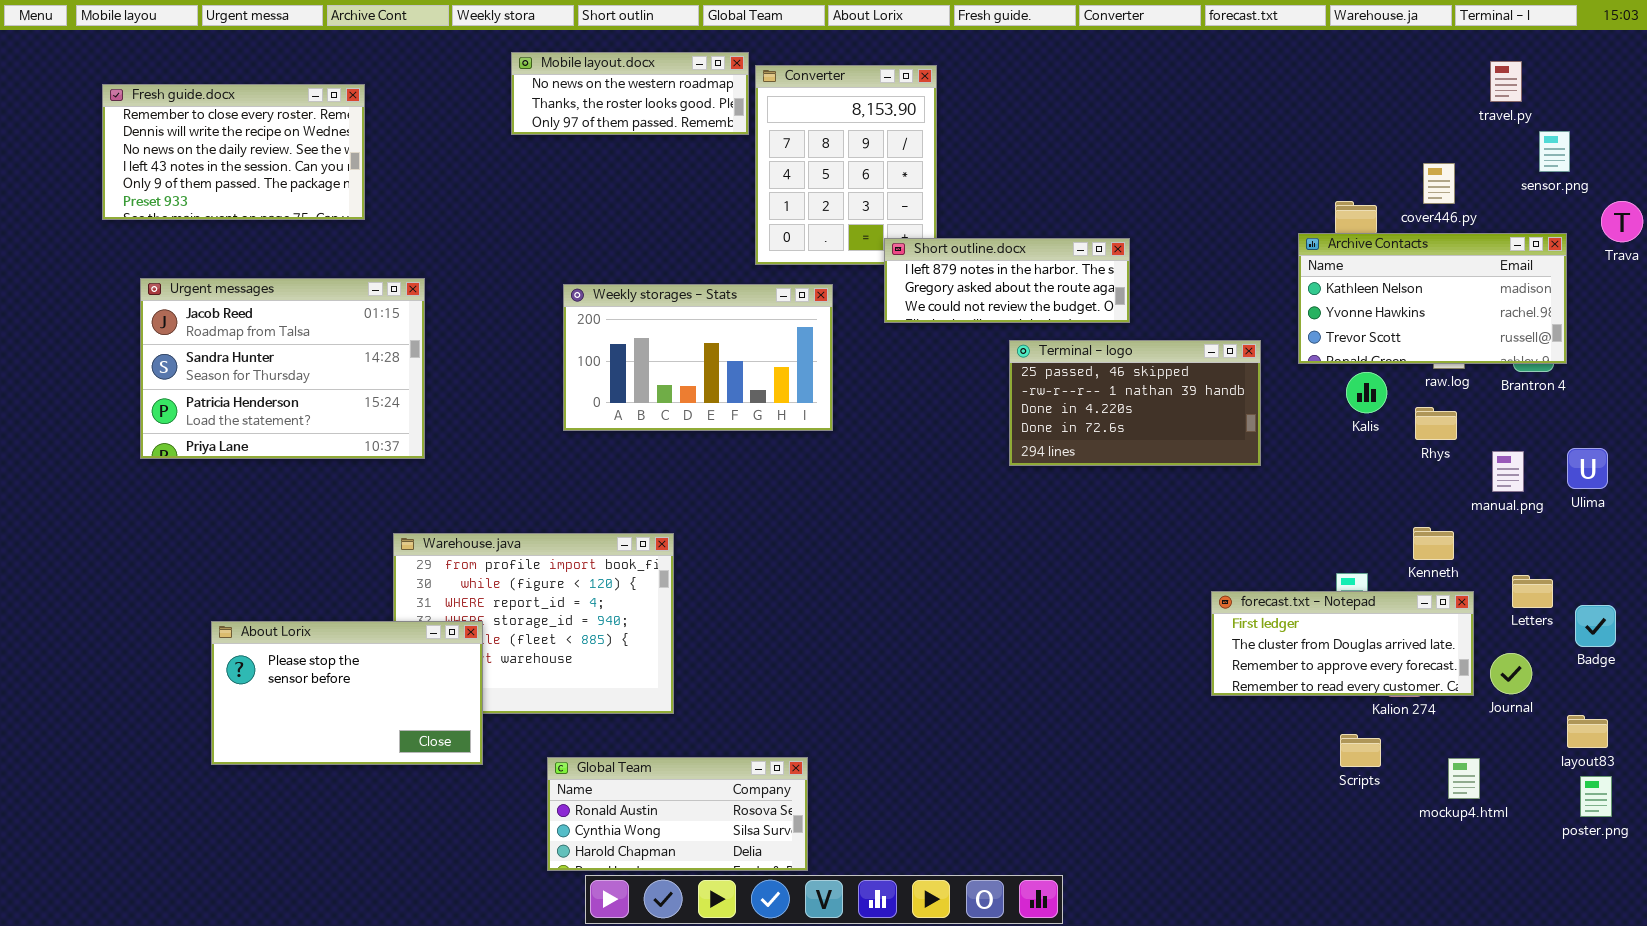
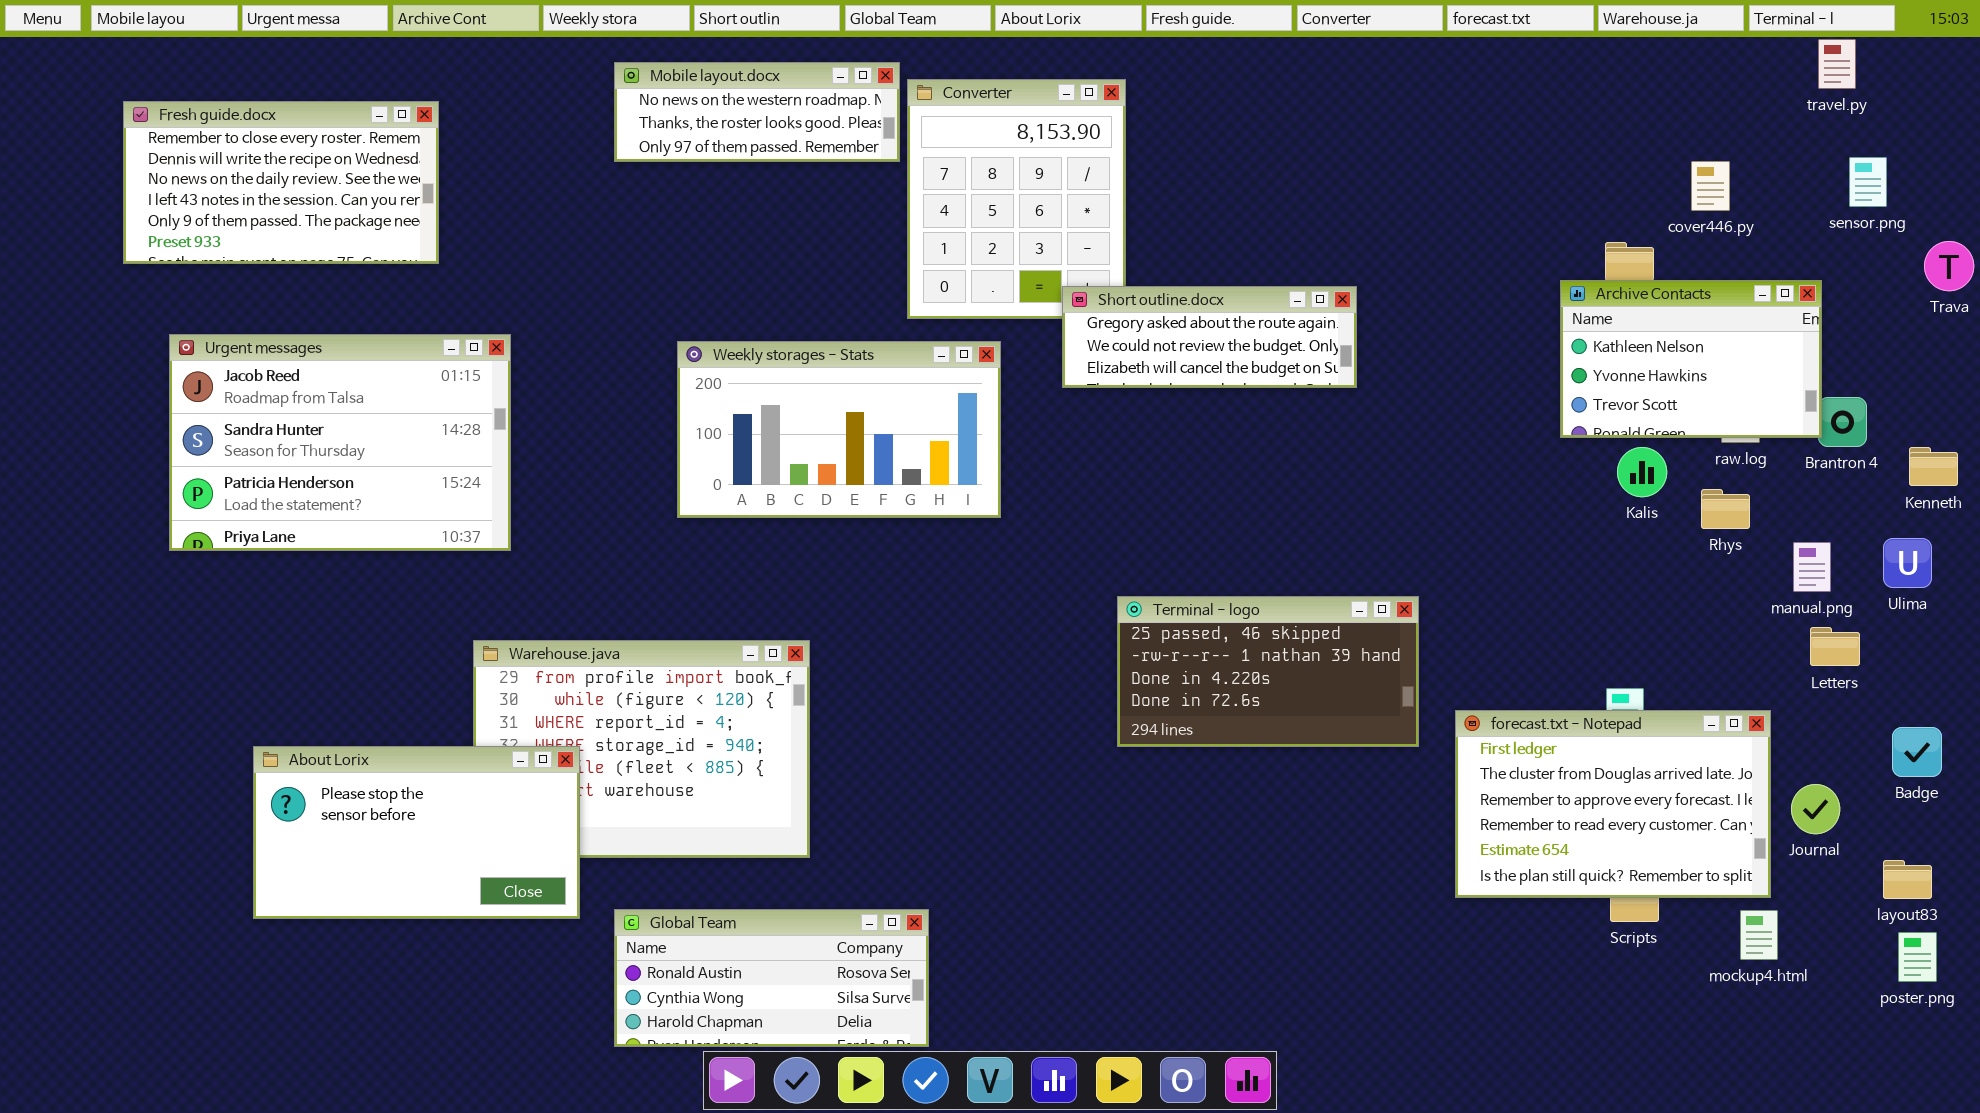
travel.py: [1490,61,1522,102] -> [1818,39,1856,89], moved
cover446.py: [1423,163,1455,204] -> [1691,161,1730,211], moved
Archive Contacts: [1298,233,1567,364] -> [1560,280,1822,438], resized
Short outline.docx: [884,238,1130,323] -> [1062,286,1357,388], scrolled down 1 row
Terminal - logo: [1009,340,1261,466] -> [1117,596,1419,747], moved
Kenneth: [1413,527,1454,560] -> [1909,447,1958,486], moved
Letters: [1512,575,1553,608] -> [1810,627,1860,666], moved
forecast.txt - Notepad: [1211,591,1474,696] -> [1455,710,1771,898], resized
Global Team: [547,757,808,871] -> [614,909,929,1047], moved

